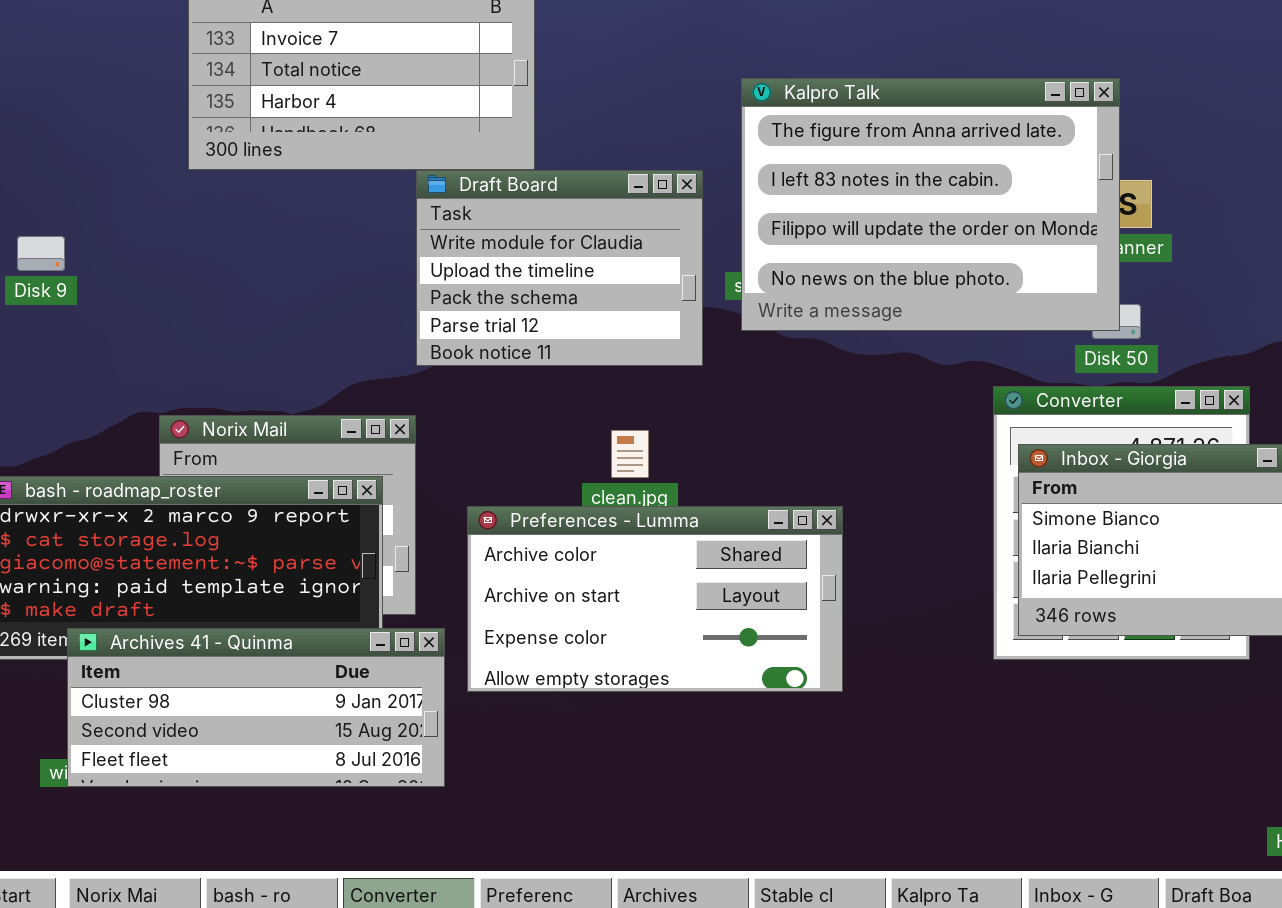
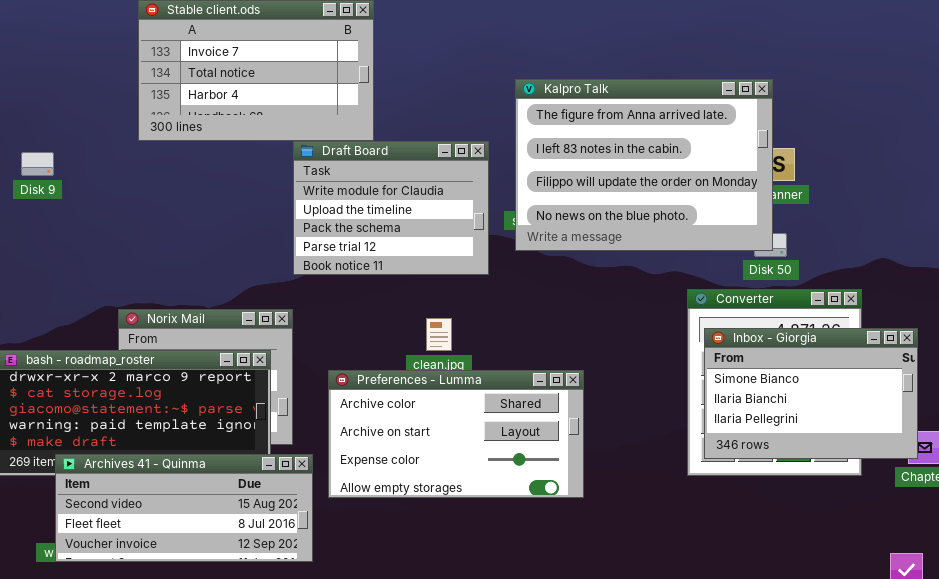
Disk 9: [17,236,65,271] -> [21,152,54,176], moved
Archives 41 - Quinma: [67,628,445,787] -> [55,454,313,562], scrolled down 1 row

